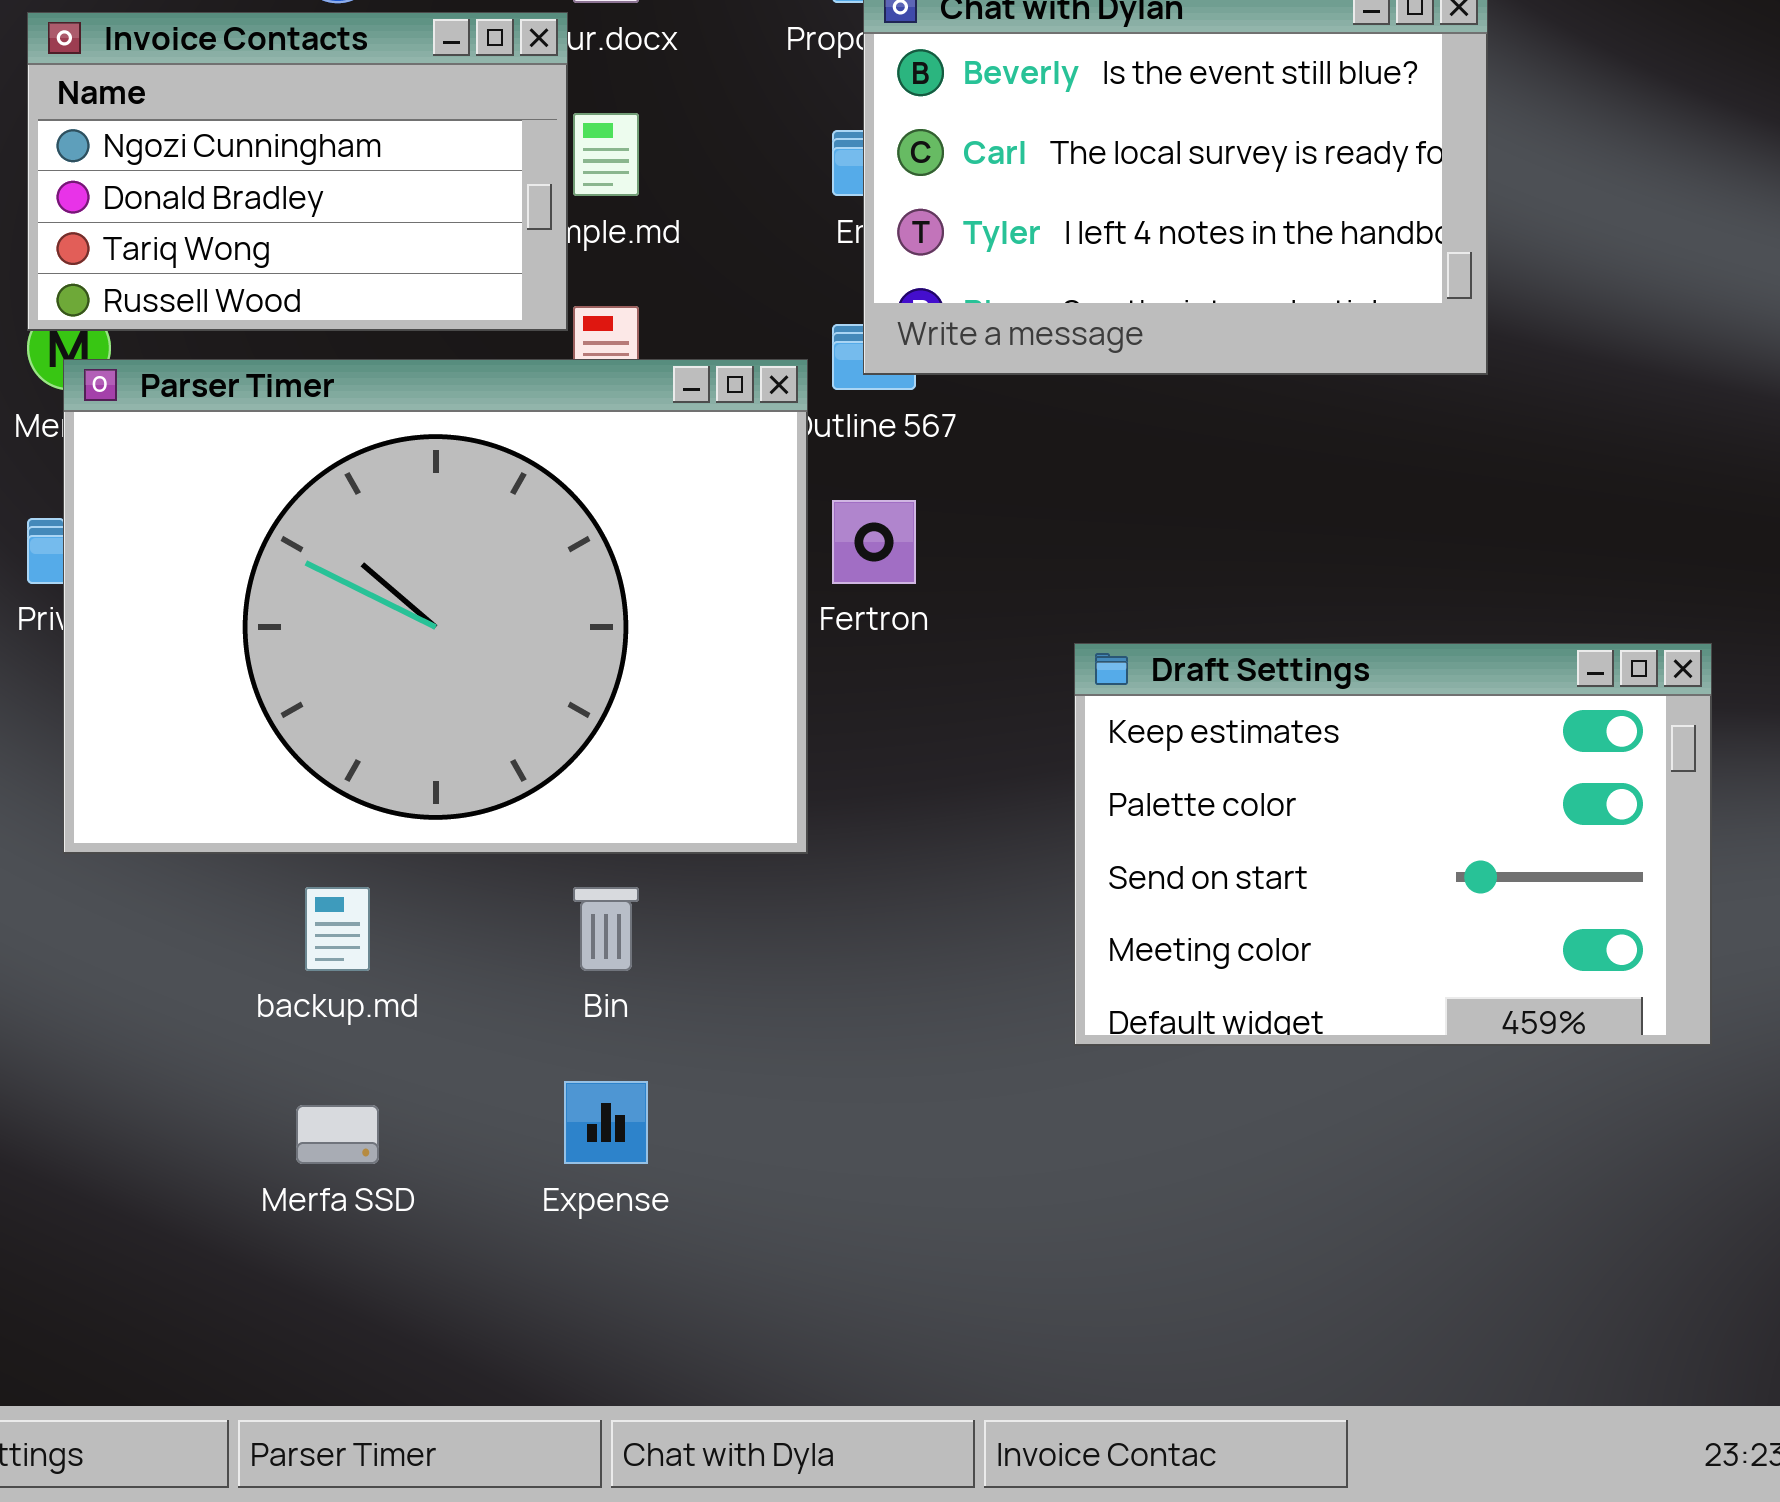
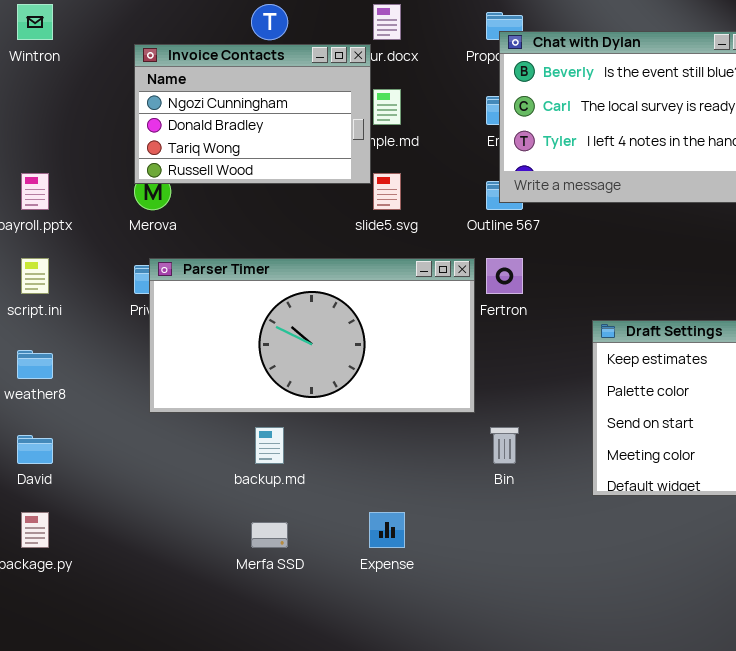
Parser Timer: [63,359,808,854] -> [149,258,475,413], resized
Bin: [573,887,639,971] -> [490,427,519,464], moved

